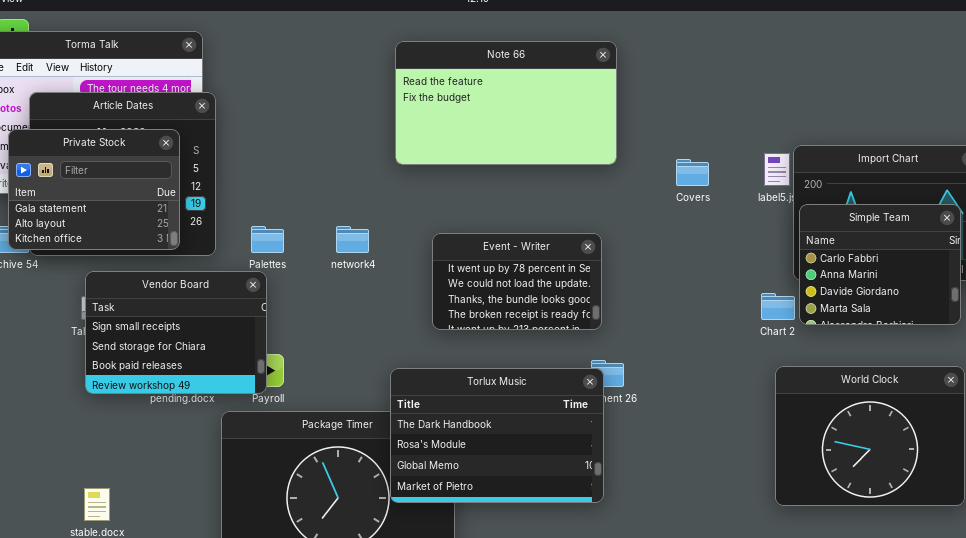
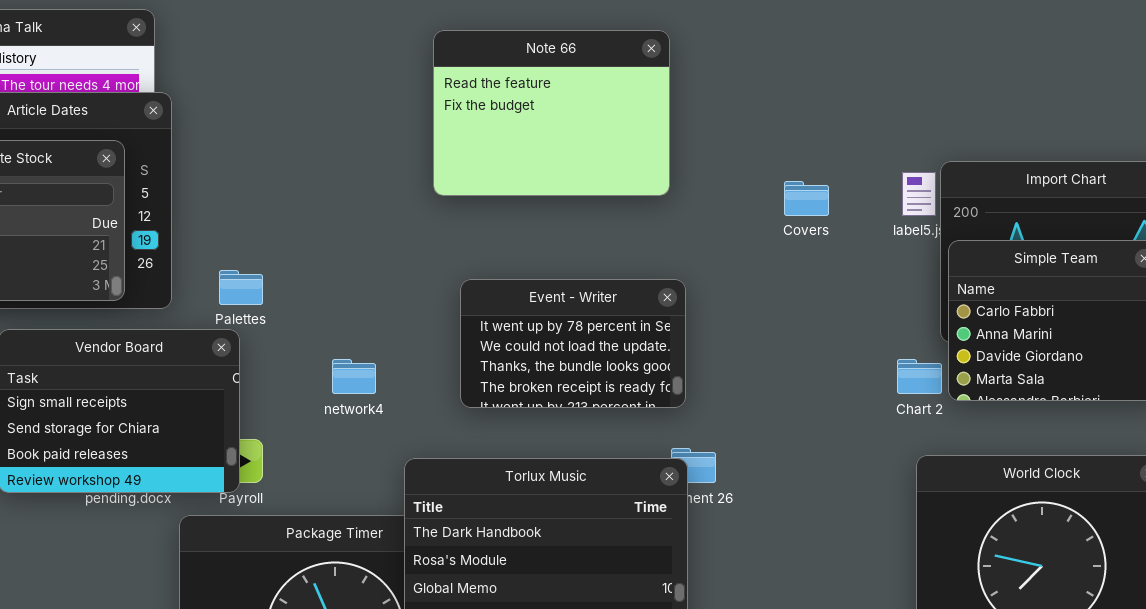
Note 66: [395,41,617,165] -> [433,30,670,196], moved, resized
network4: [336,226,369,253] -> [332,359,376,394], moved

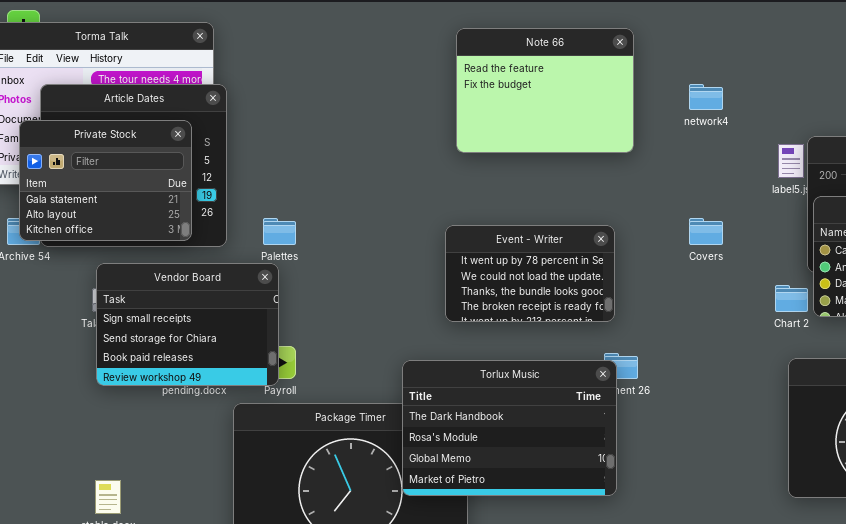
Note 66: [433,30,670,196] -> [456,28,634,153], moved
Covers: [784,181,829,216] -> [689,218,723,245], moved
network4: [332,359,376,394] -> [689,84,723,110], moved

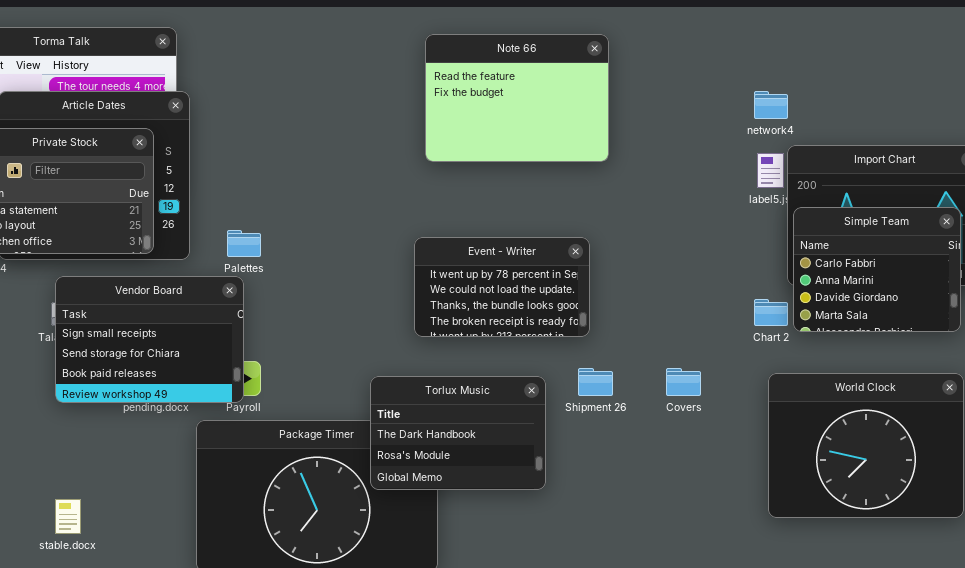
network4: [689,84,723,110] -> [754,91,788,119], moved
Covers: [689,218,723,245] -> [666,368,701,396], moved
Torlux Music: [402,360,617,496] -> [370,376,546,490], resized

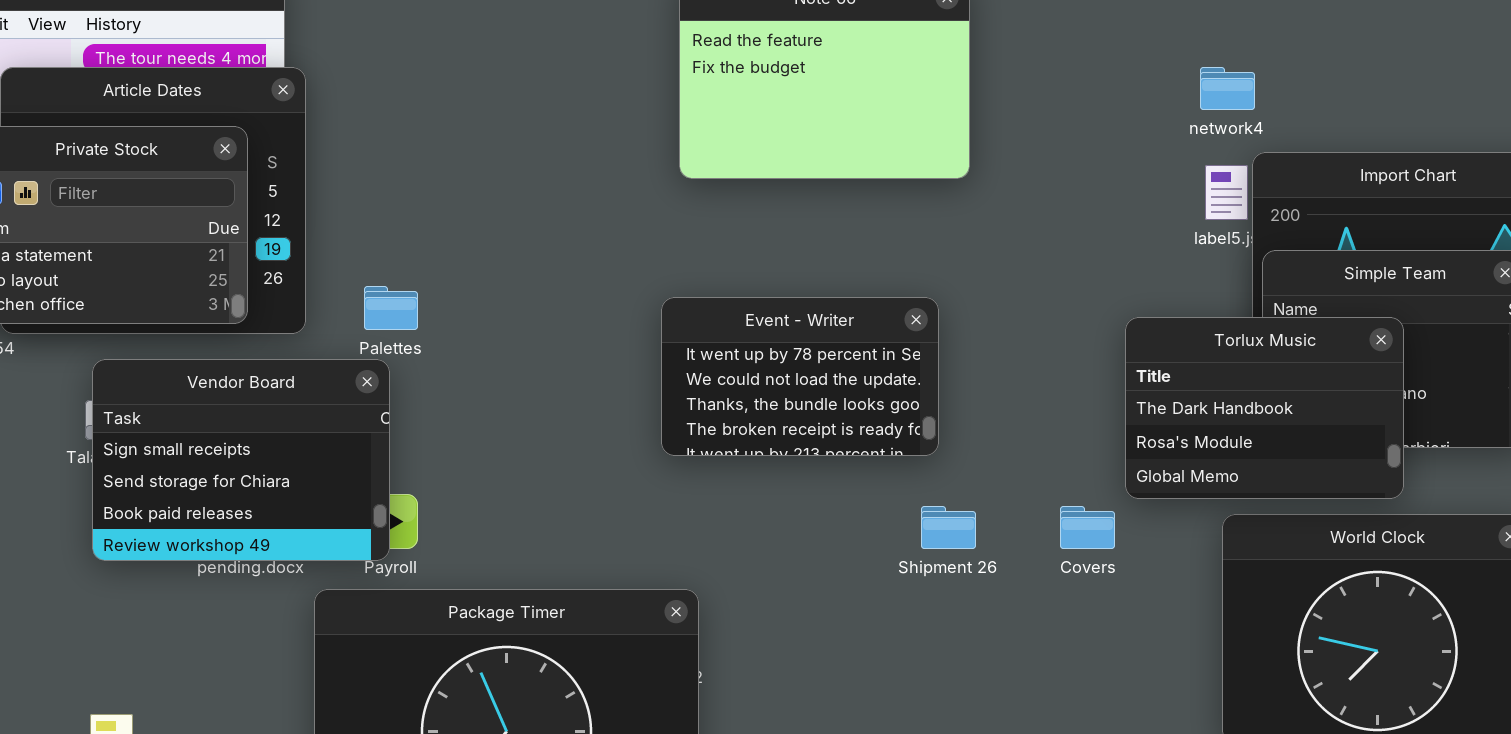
Torlux Music: [370,376,546,490] -> [1125,317,1404,499], moved

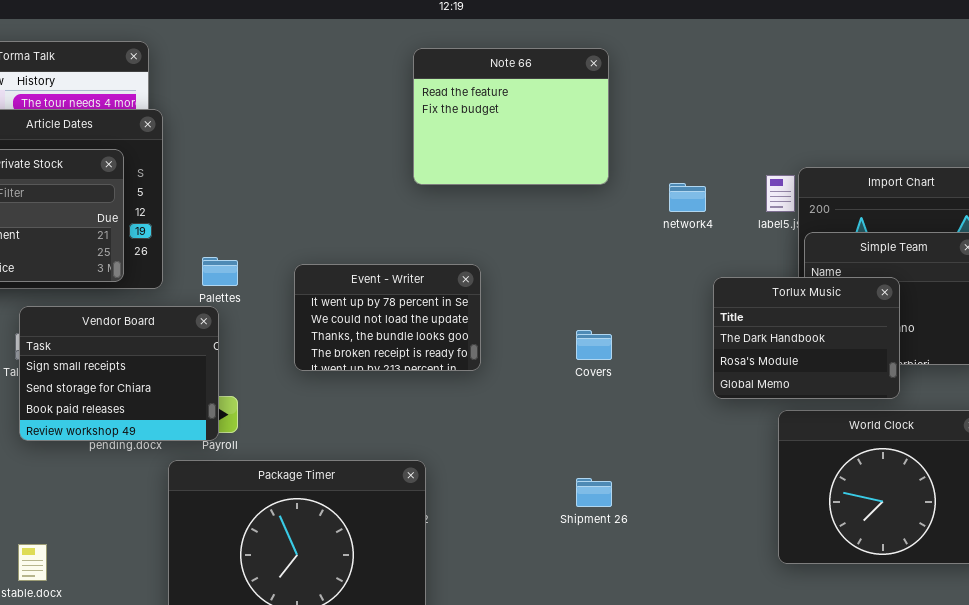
network4: [1200,67,1255,110] -> [669,183,706,212], moved
Event - Writer: [661,297,939,456] -> [294,264,481,371], moved
Shipment 26: [921,506,976,549] -> [576,478,612,507], moved
Covers: [1060,506,1115,549] -> [576,330,612,360], moved

